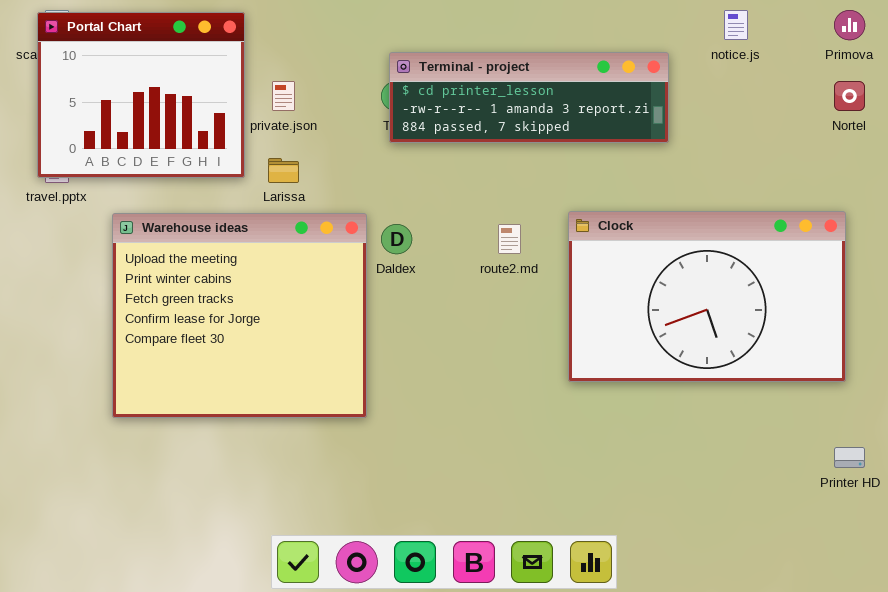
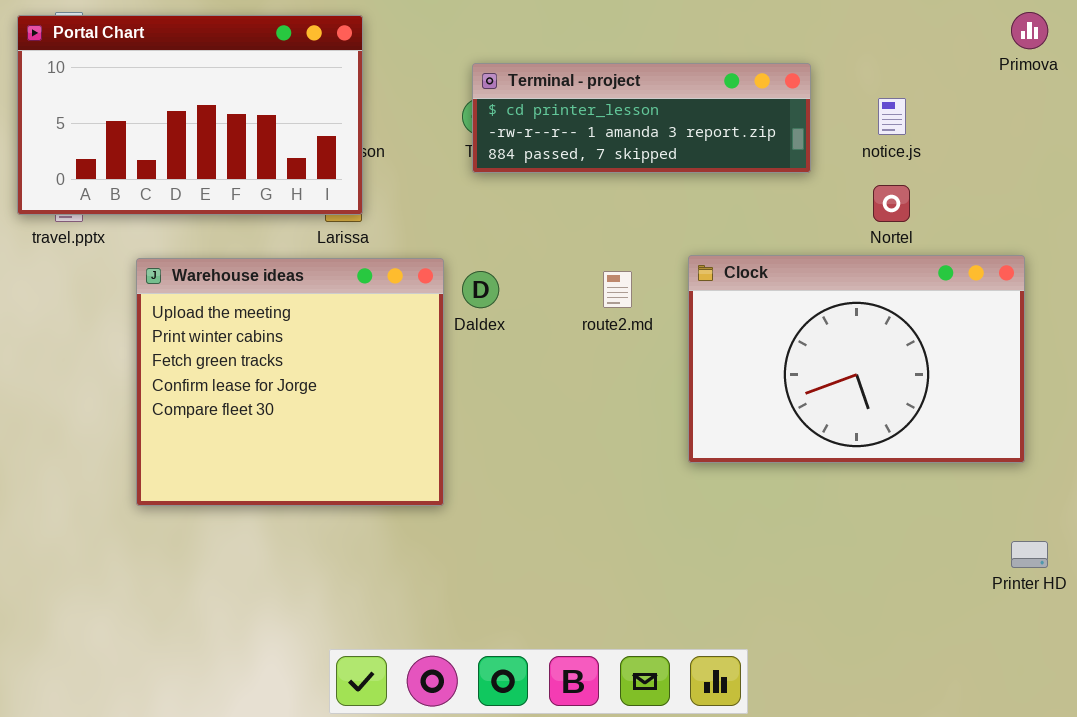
notice.js: [724,10,748,40] -> [878,98,906,135], moved
Portal Chart: [37,12,245,178] -> [17,15,363,215], moved, resized
Nortel: [834,81,865,111] -> [873,185,910,222], moved

